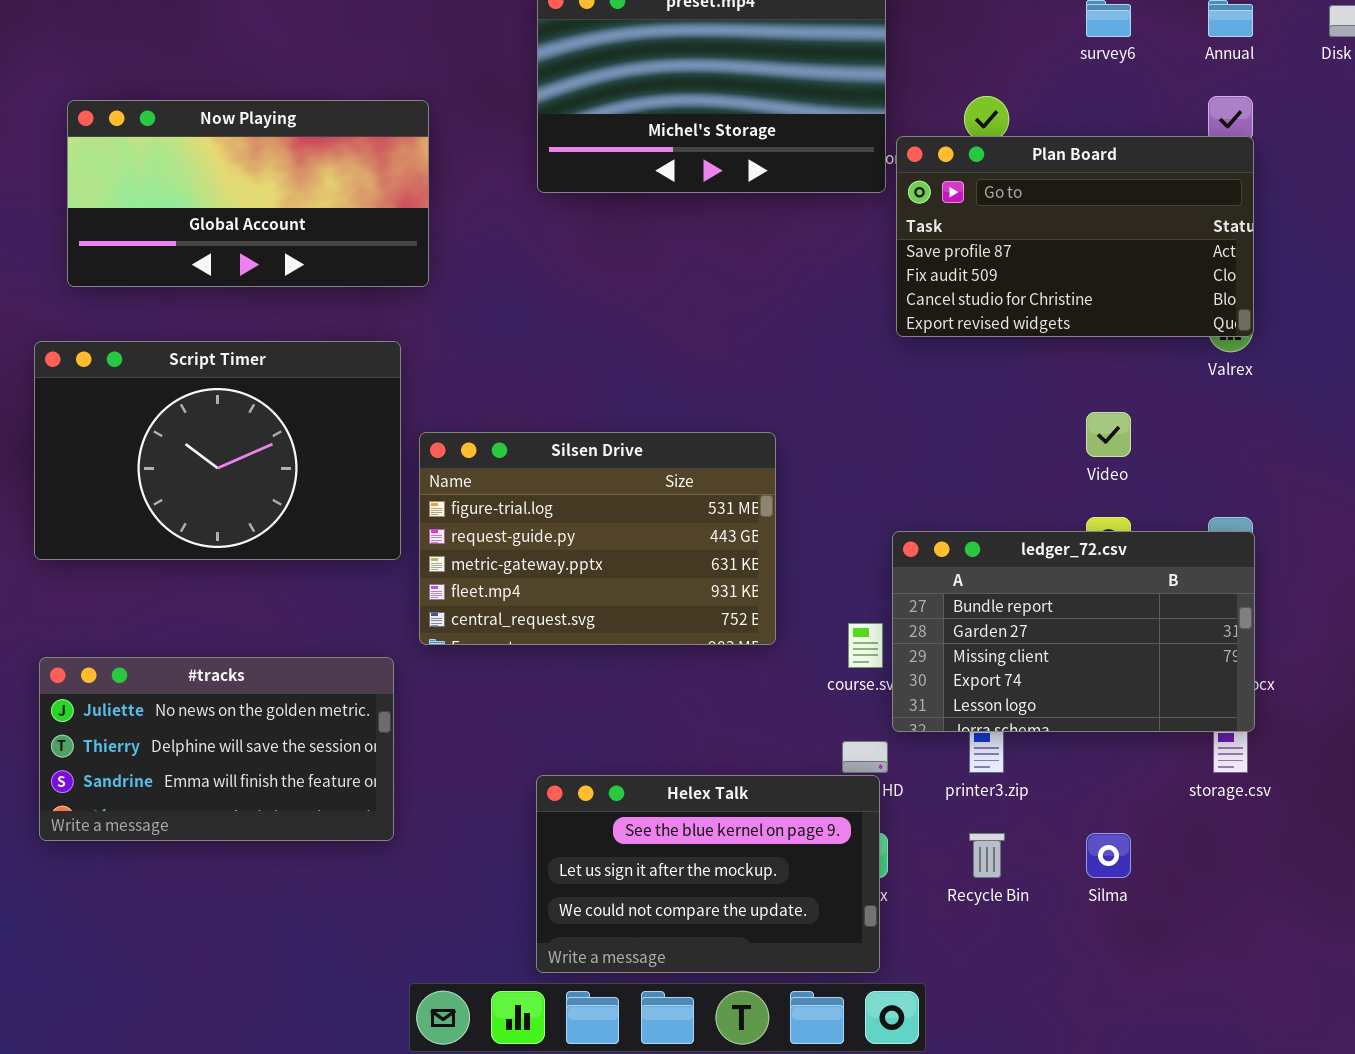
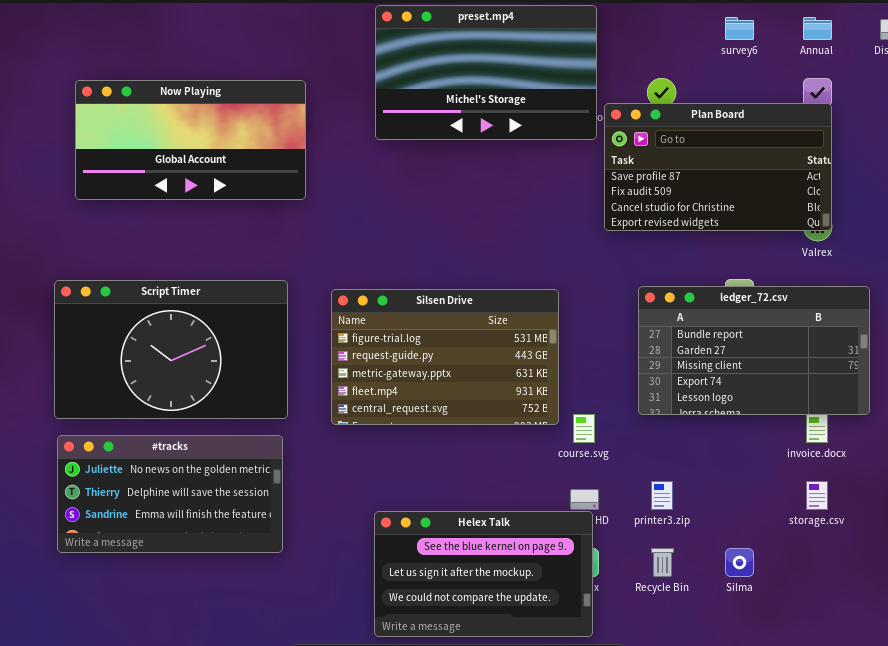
Script Timer: [34,341,401,560] -> [54,280,288,419], moved
Silsen Drive: [419,432,776,645] -> [331,289,559,425], moved
ledger_72.csv: [892,531,1255,732] -> [638,286,870,415], moved

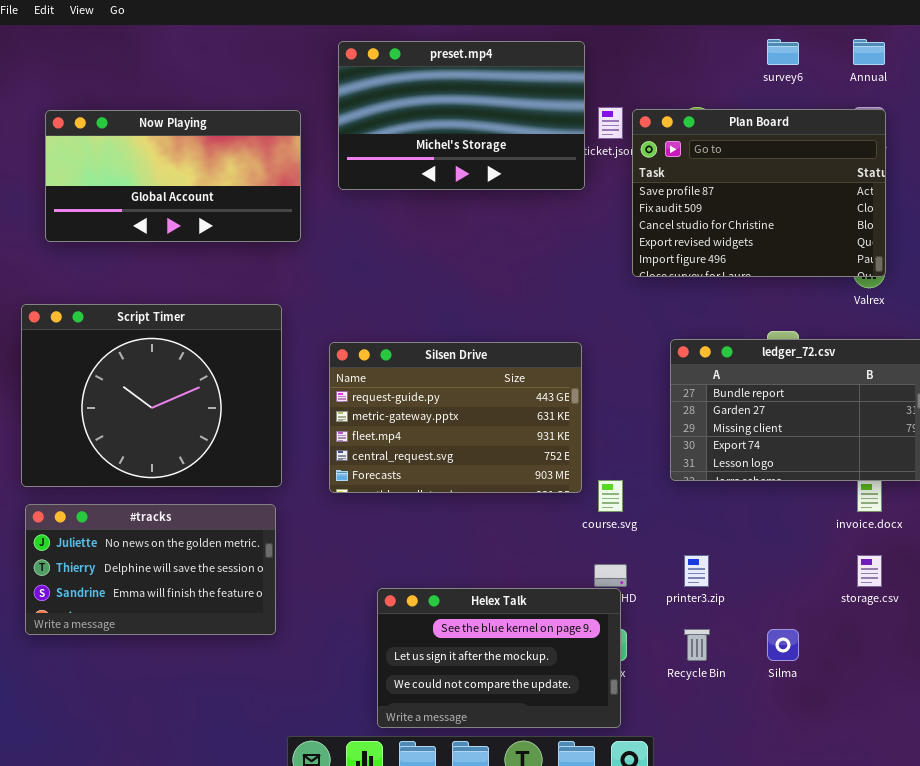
preset.mp4: [375,5,597,140] -> [338,41,585,190], moved
Plan Board: [604,103,832,231] -> [632,109,886,277], resized
Script Timer: [54,280,288,419] -> [21,304,282,487], resized
Silsen Drive: [331,289,559,425] -> [329,342,582,493], scrolled down 1 row

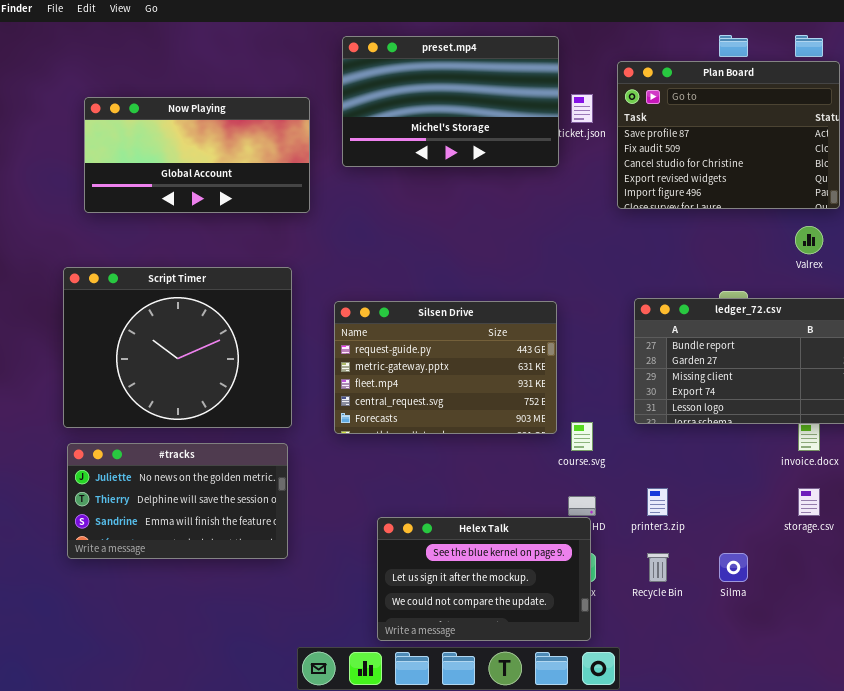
Plan Board: [632,109,886,277] -> [617,61,840,209], moved

